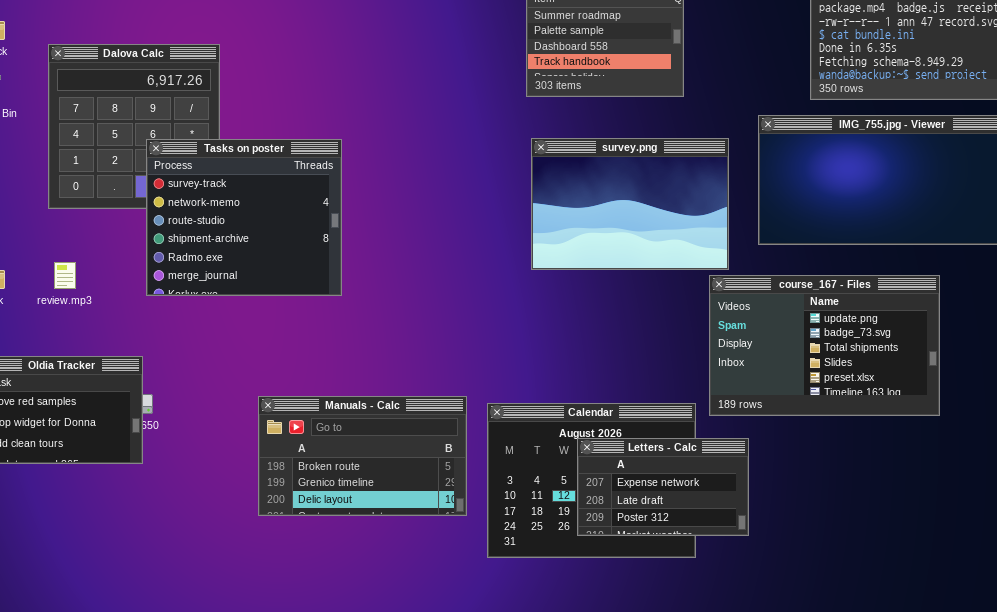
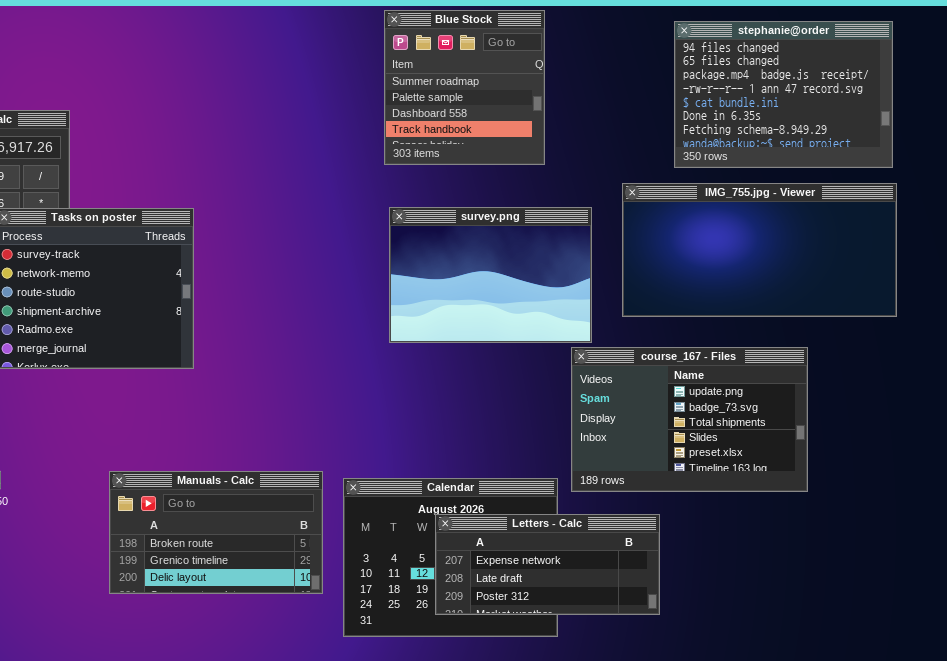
Letters - Calc: [577,438,749,536] -> [435,514,660,615], resized

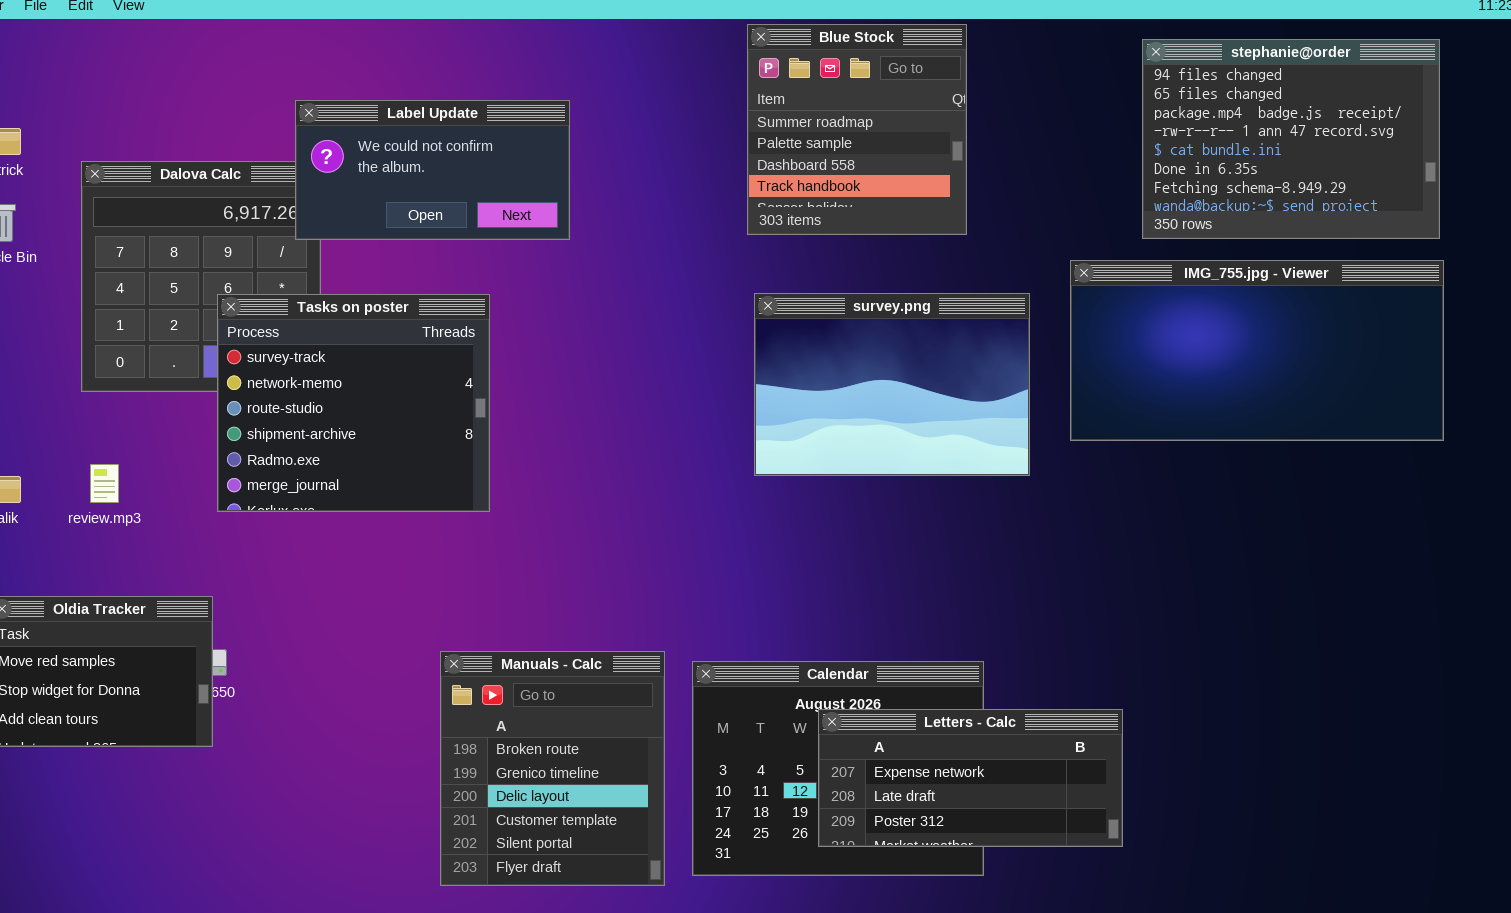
Label Update: none -> [295,100,570,240], opened
course_167 - Files: [571,347,808,492] -> none, closed
Manuals - Calc: [109,471,323,594] -> [440,651,665,886], resized

